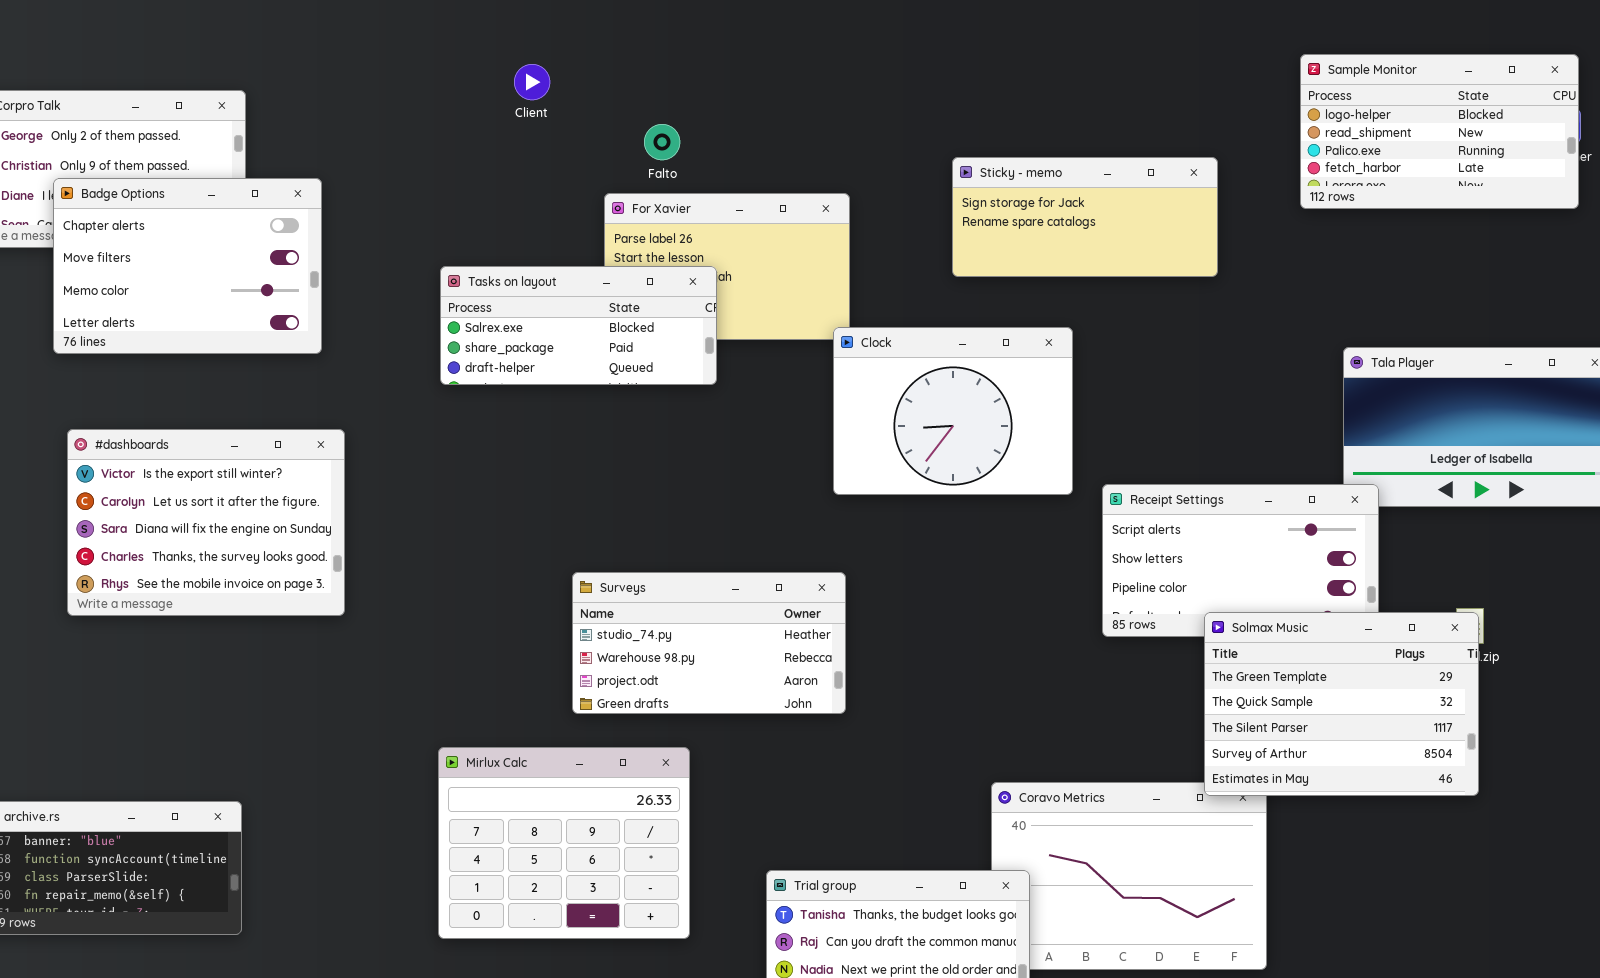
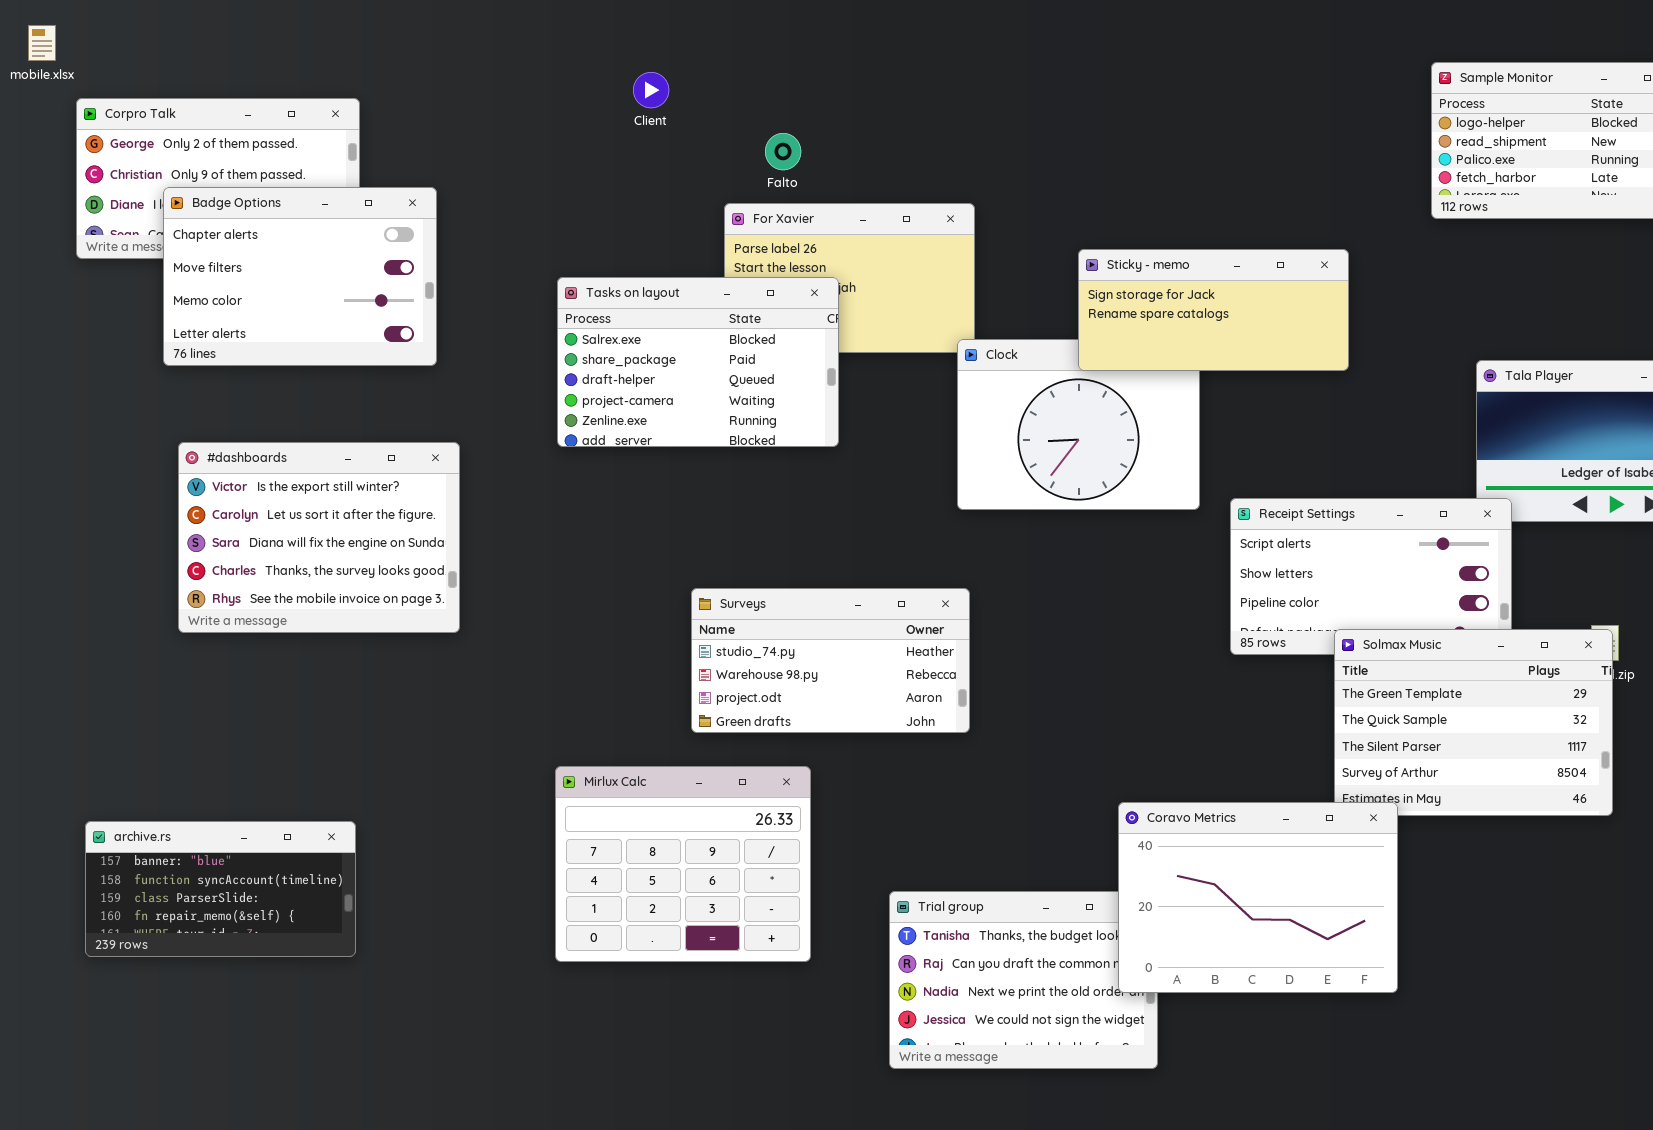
Sticky - memo: [952,157,1218,277] -> [1078,249,1349,371], moved
Tasks on layout: [440,266,717,385] -> [557,277,839,447], resized
Coravo Metrics: [991,782,1267,970] -> [1118,802,1398,993], raised

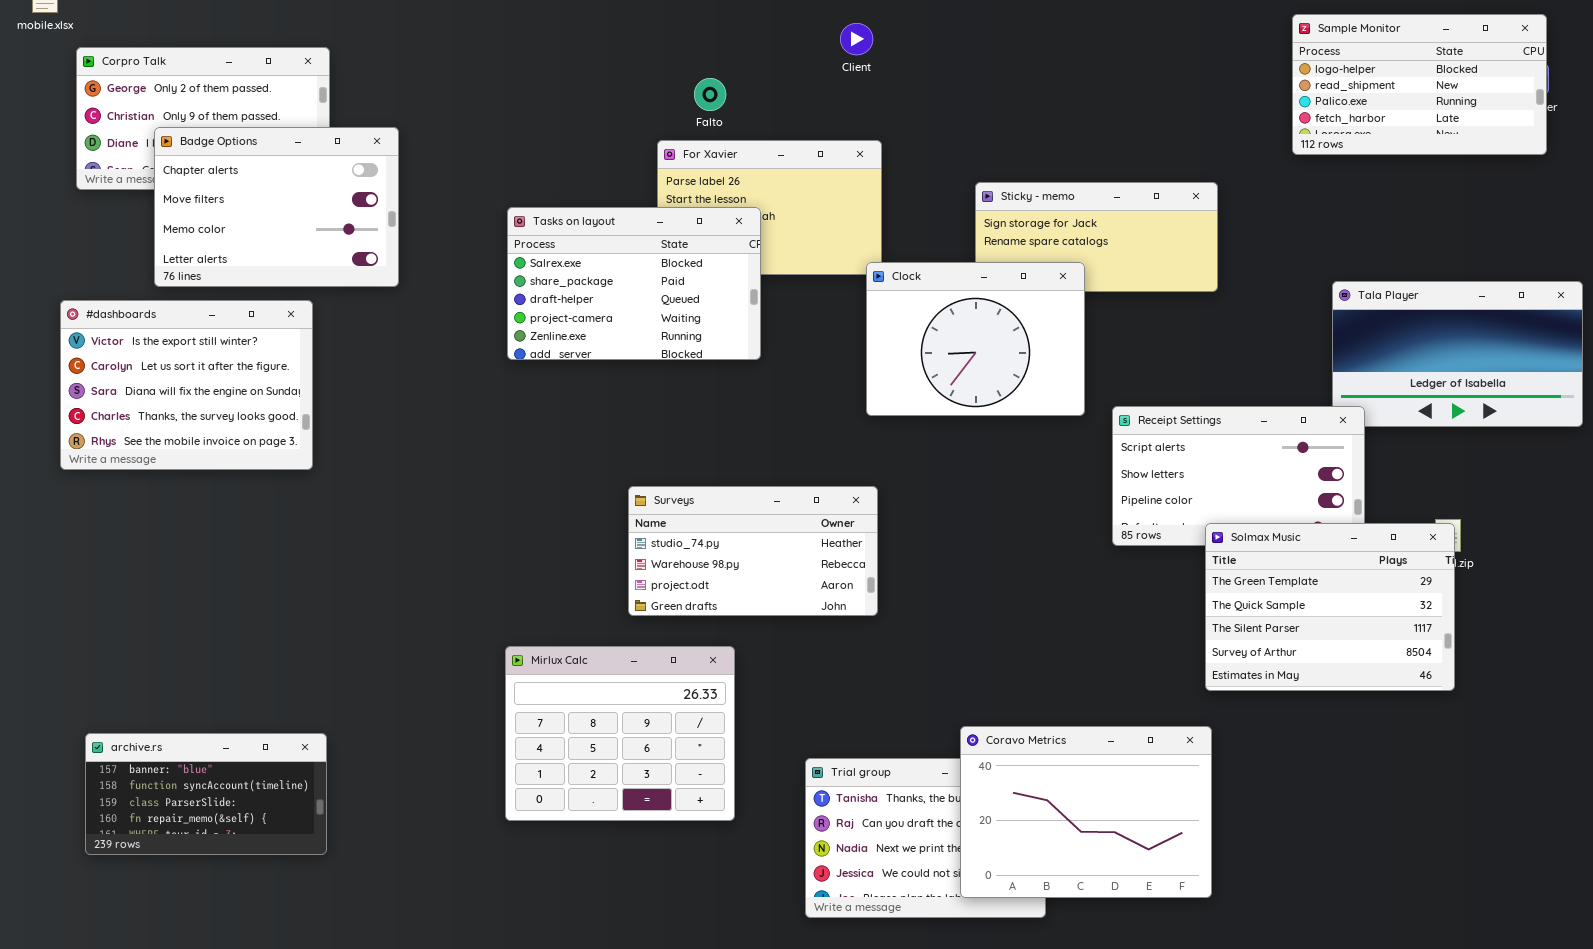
Client: [633,72,669,108] -> [840,23,873,55], moved
Clock: [957,339,1200,510] -> [866,262,1085,416], raised
#dashboards: [178,442,460,633] -> [60,300,313,470], moved
Coravo Metrics: [1118,802,1398,993] -> [960,726,1212,898], moved
archive.rs: [85,821,356,957] -> [85,733,327,855], moved

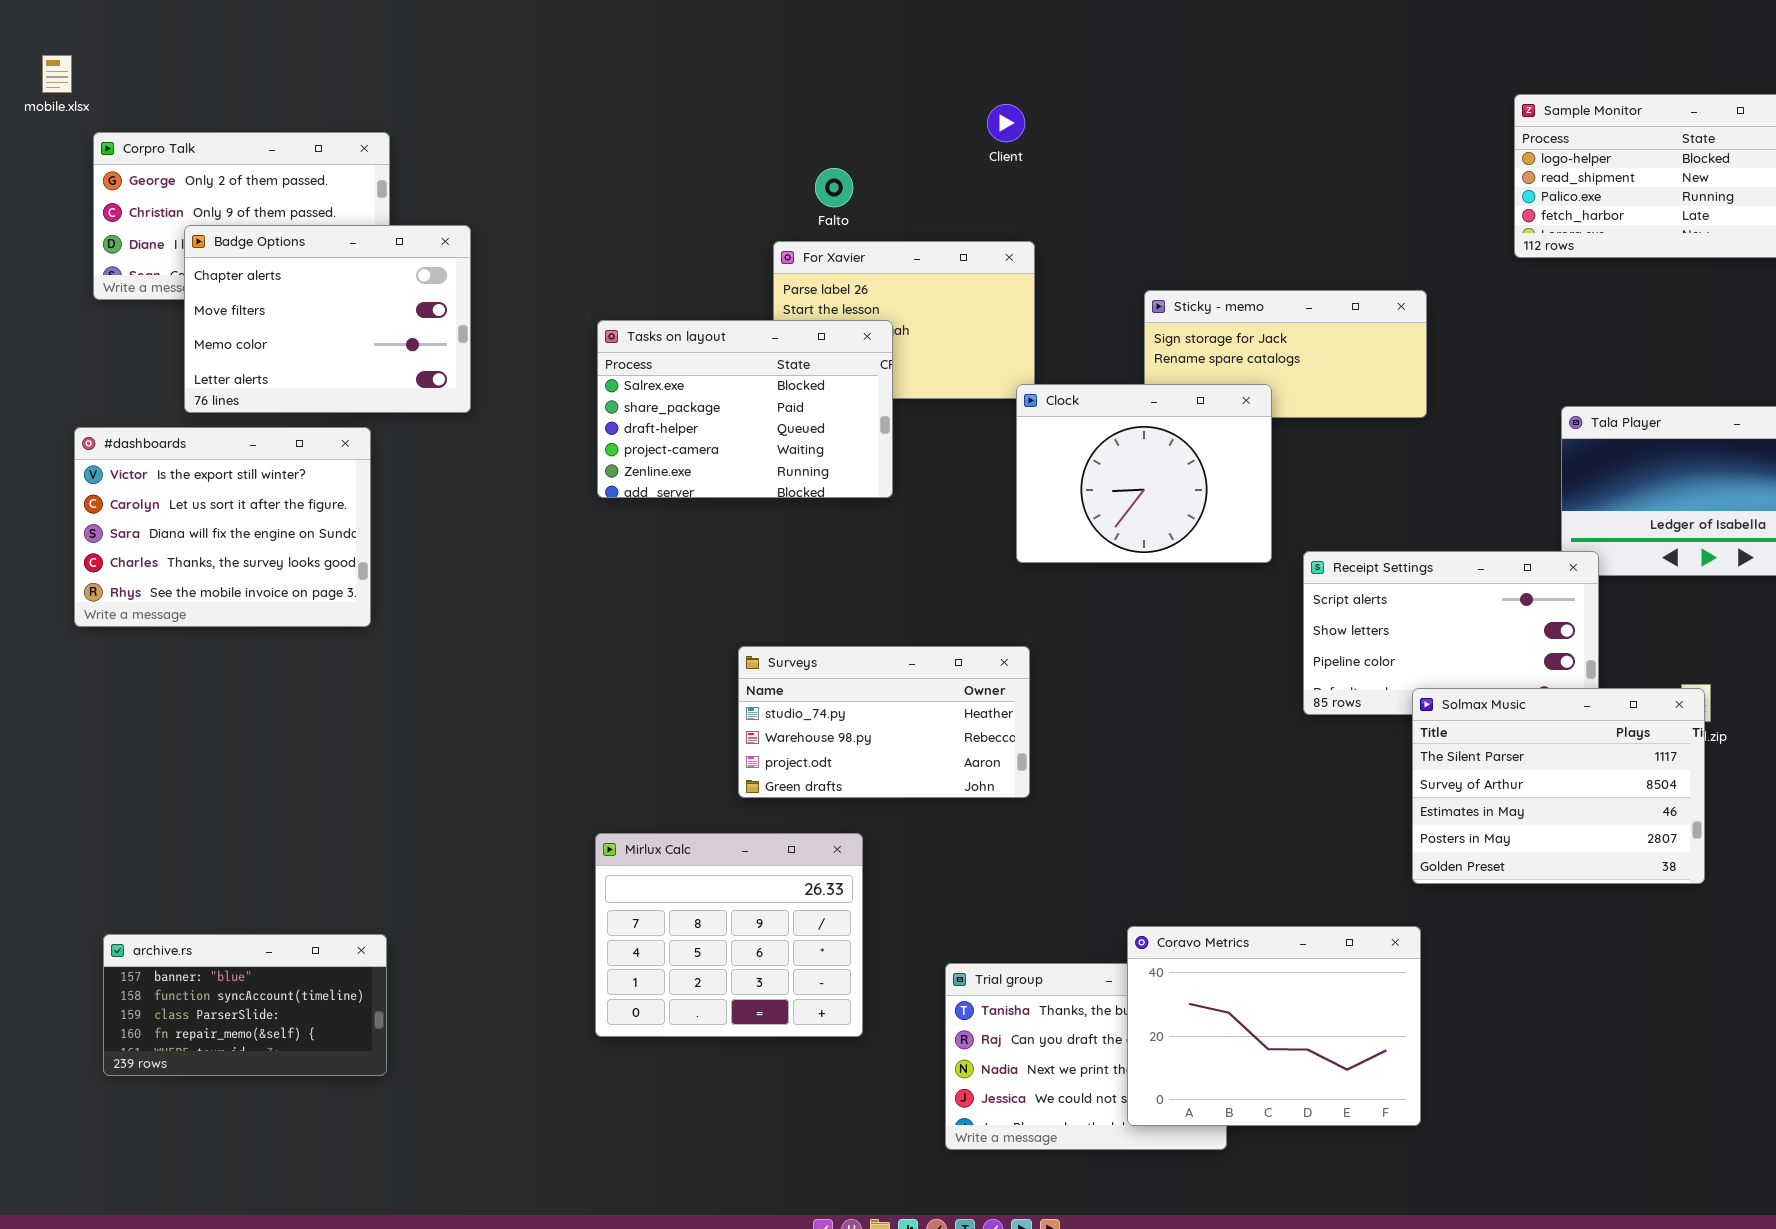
Solmax Music: [1205,523,1455,691] -> [1412,688,1705,884], scrolled down 2 rows

